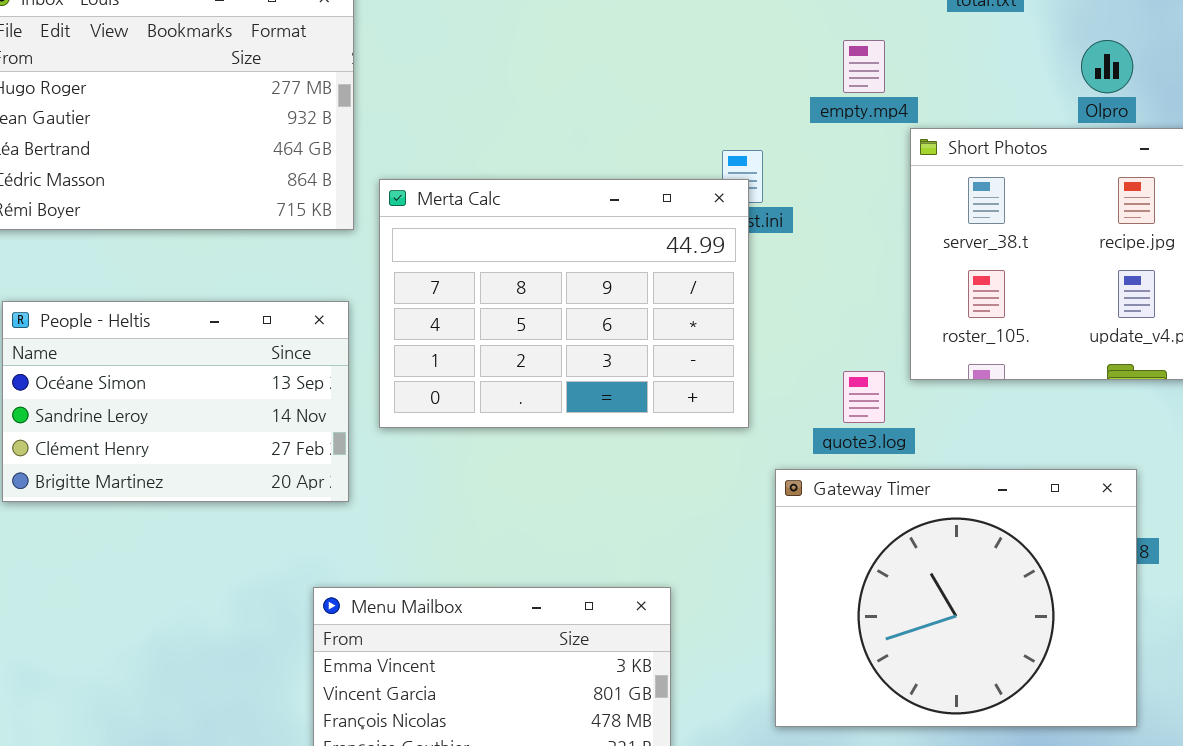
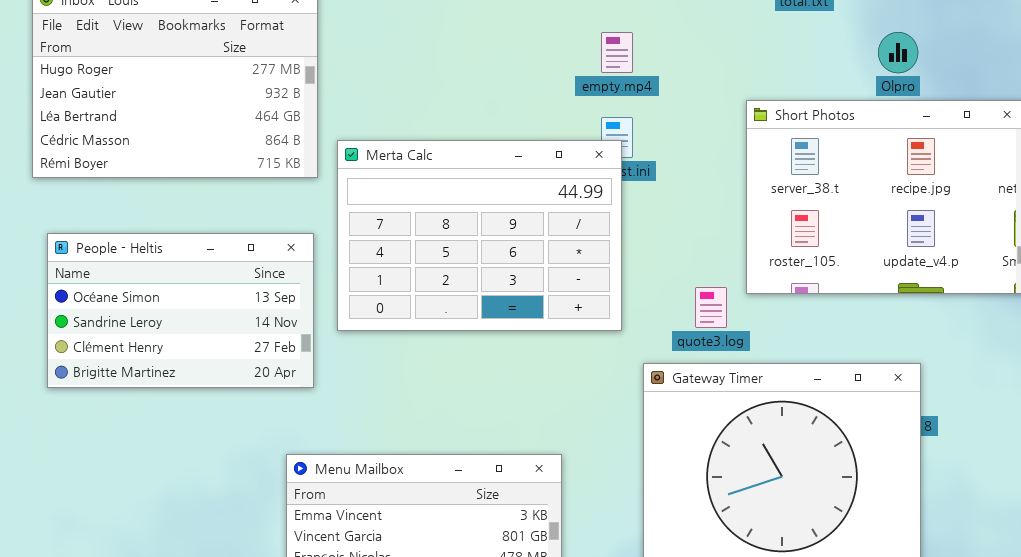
empty.mp4: [843,40,885,93] -> [601,32,633,73], moved

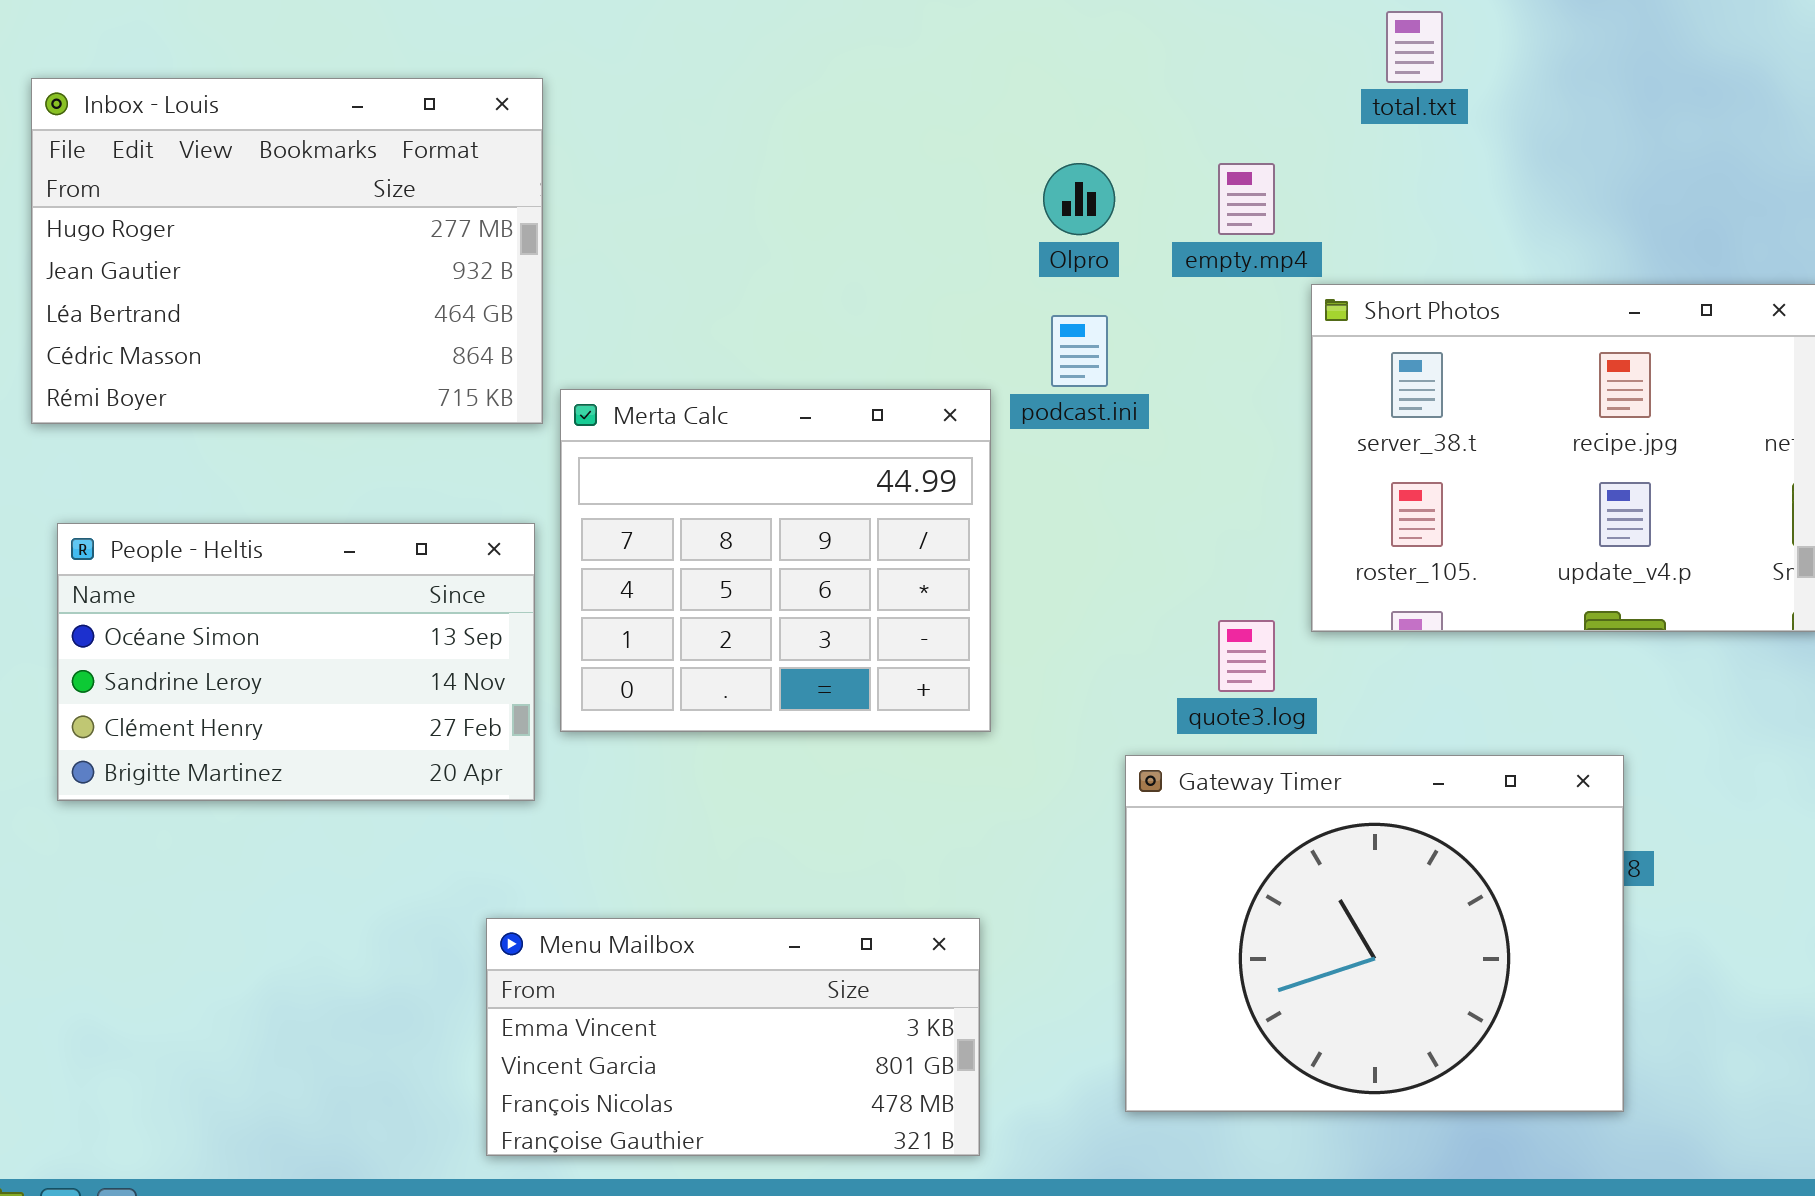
empty.mp4: [601,32,633,73] -> [1218,163,1275,235], moved
Olpro: [878,32,918,73] -> [1043,163,1115,235], moved
Merta Calc: [337,140,622,331] -> [560,389,991,732], moved, resized

